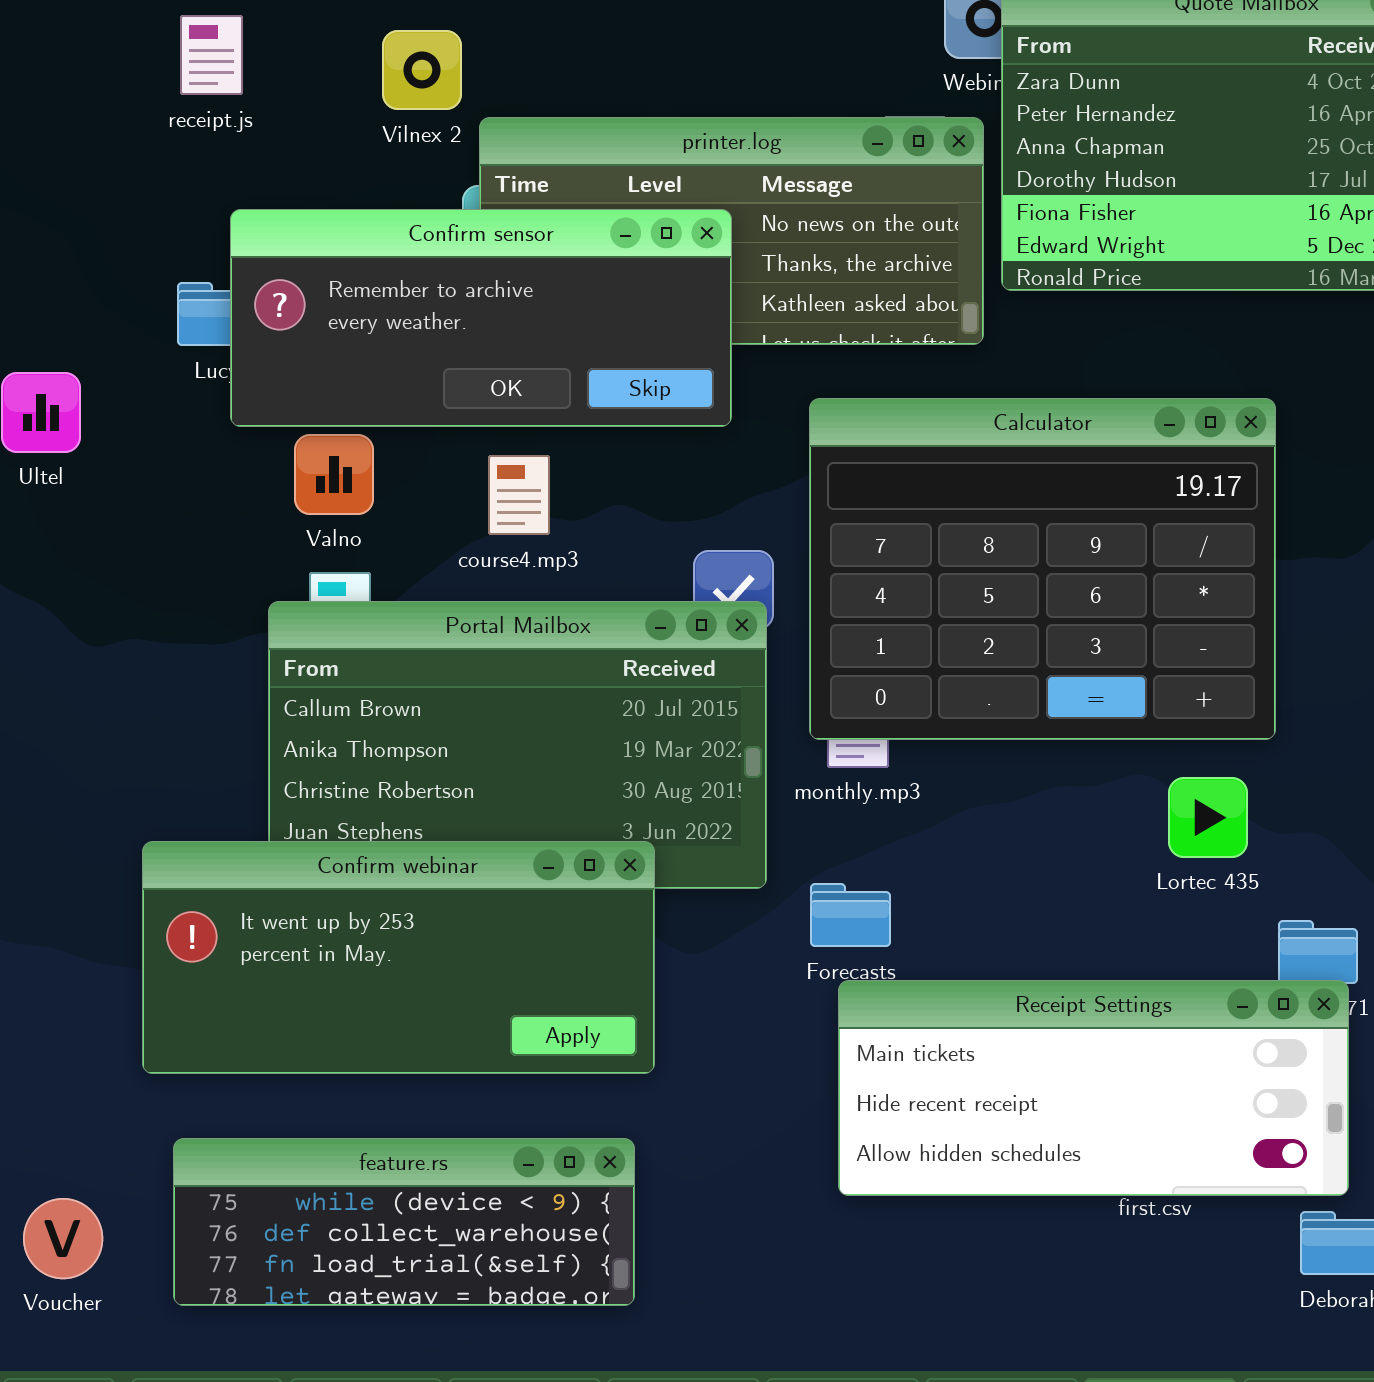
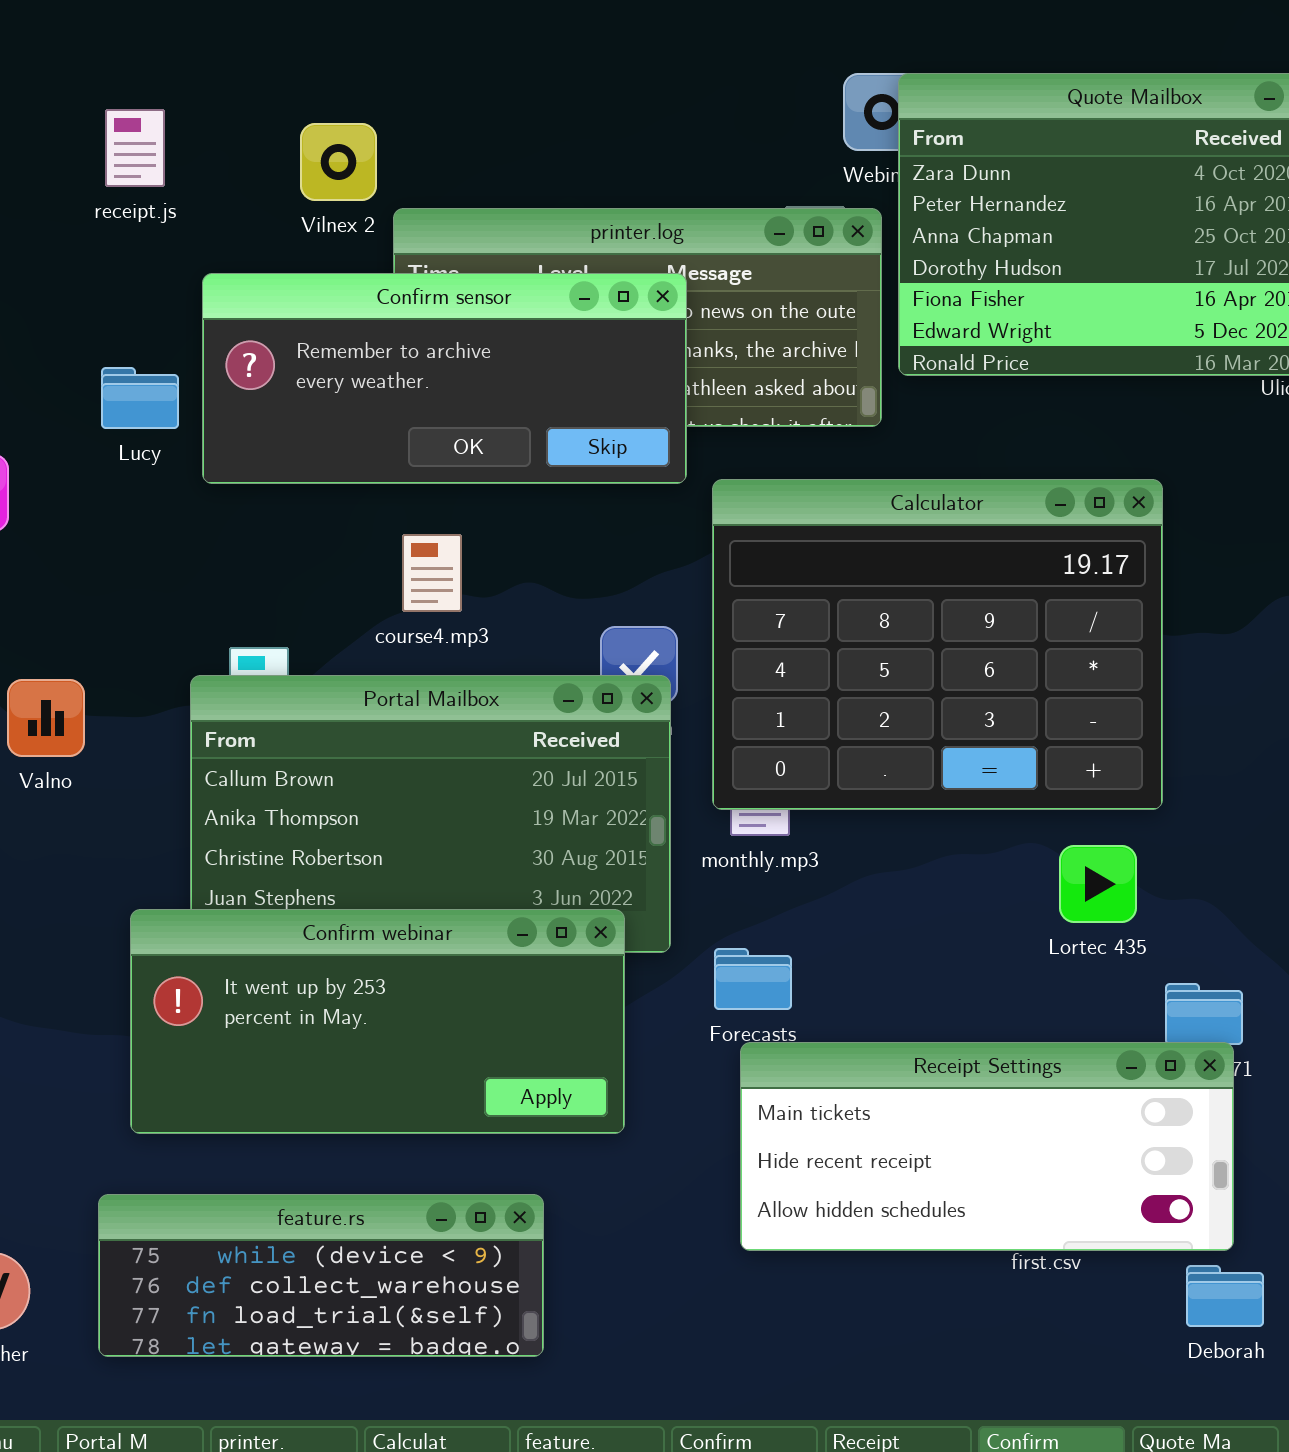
Confirm sensor: [230,209,732,427] -> [202,273,687,484], moved
Valno: [294,434,374,515] -> [7,679,85,757], moved
Confirm webinar: [142,841,655,1074] -> [130,909,625,1134], moved

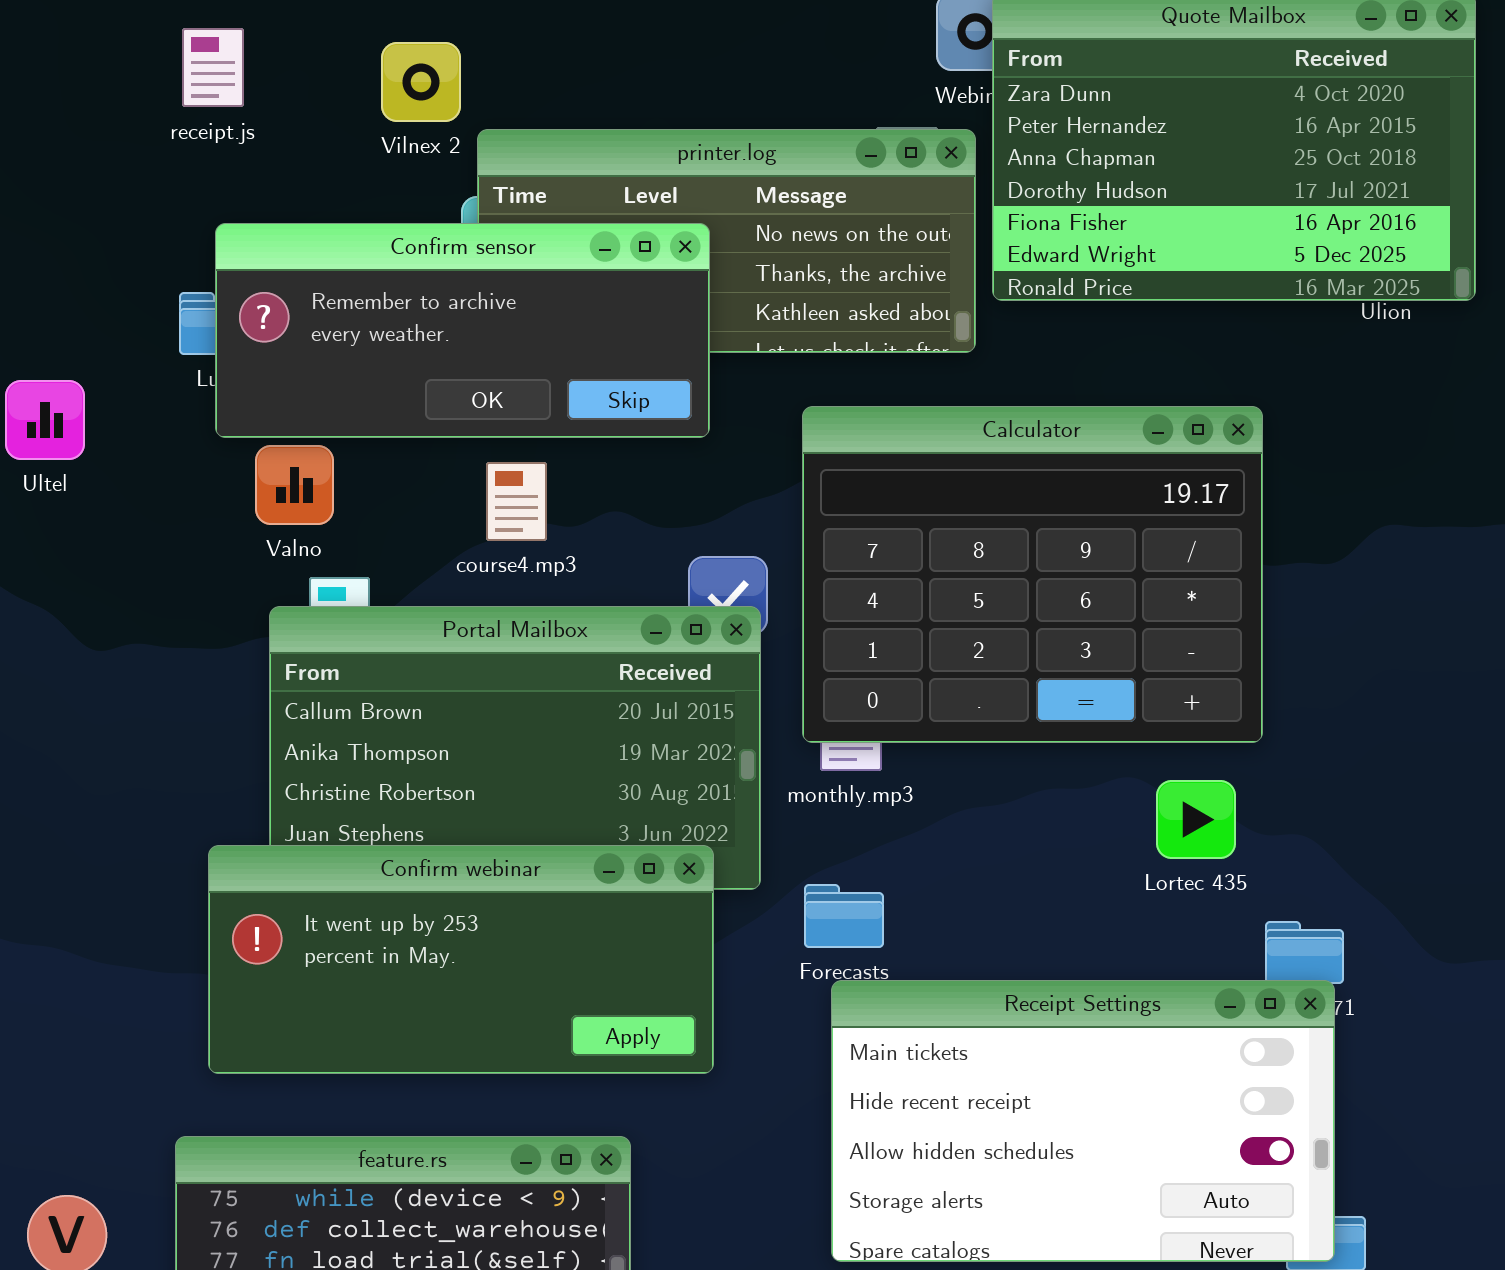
Confirm sensor: [202,273,687,484] -> [215,223,710,438], moved
Valno: [7,679,85,757] -> [255,445,334,525], moved
Receipt Settings: [740,1042,1234,1251] -> [831,980,1335,1262], resized

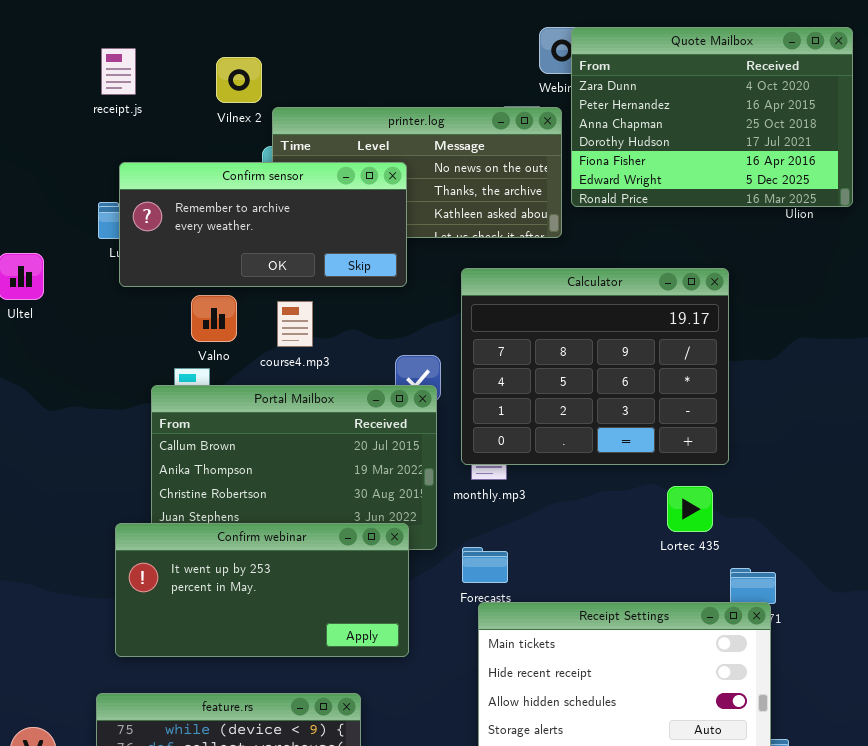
Valno: [255,445,334,525] -> [191,295,237,342], moved

